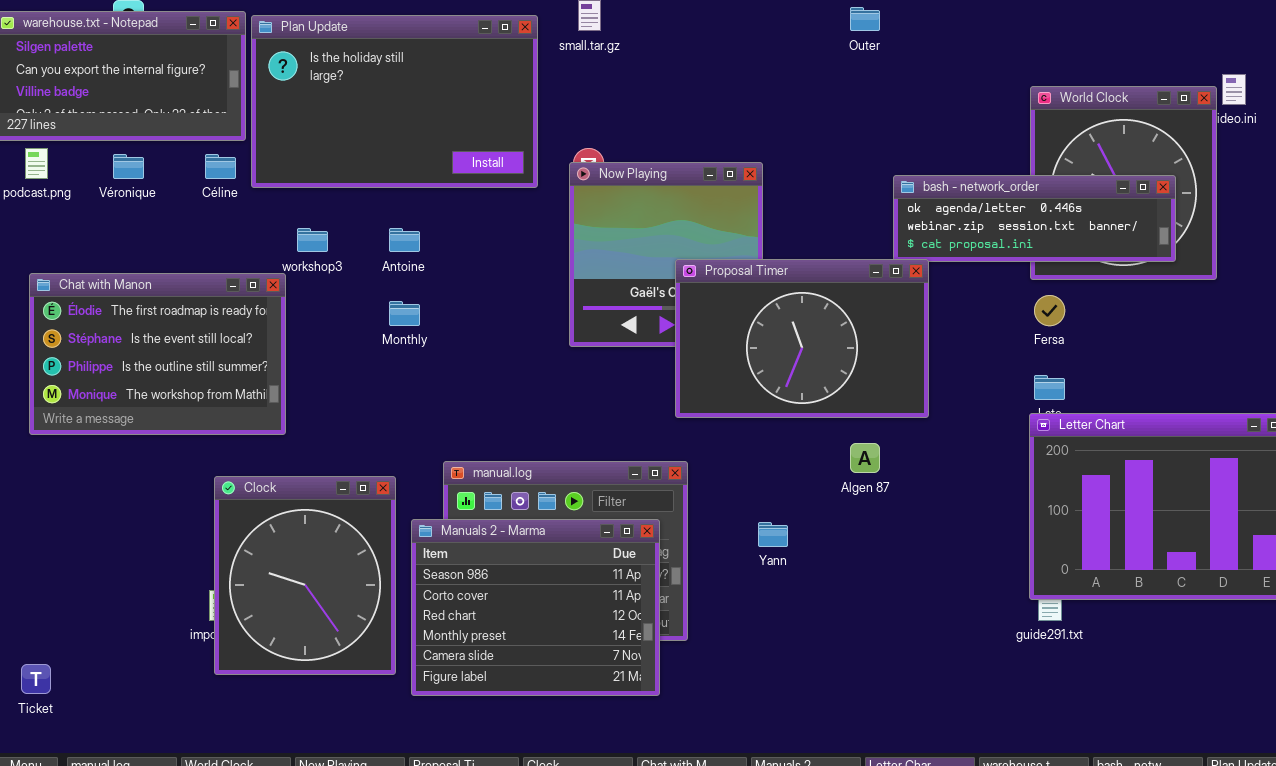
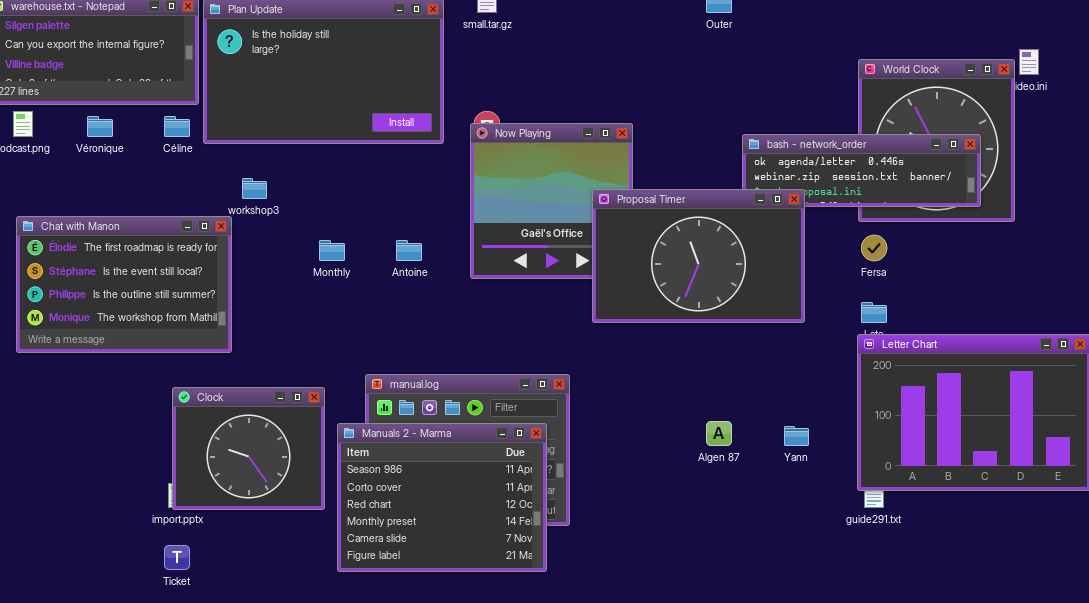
Antoine: [389,228,420,252] -> [396,240,422,261], moved
Proposal Timer: [675,259,929,418] -> [592,189,805,323], moved
Algen 87: [850,443,880,473] -> [706,421,732,446], moved
Clock: [214,476,396,675] -> [172,387,325,510], resized
Yann: [758,522,788,547] -> [784,426,809,446], moved
Ticket: [21,664,51,694] -> [164,545,190,570], moved

